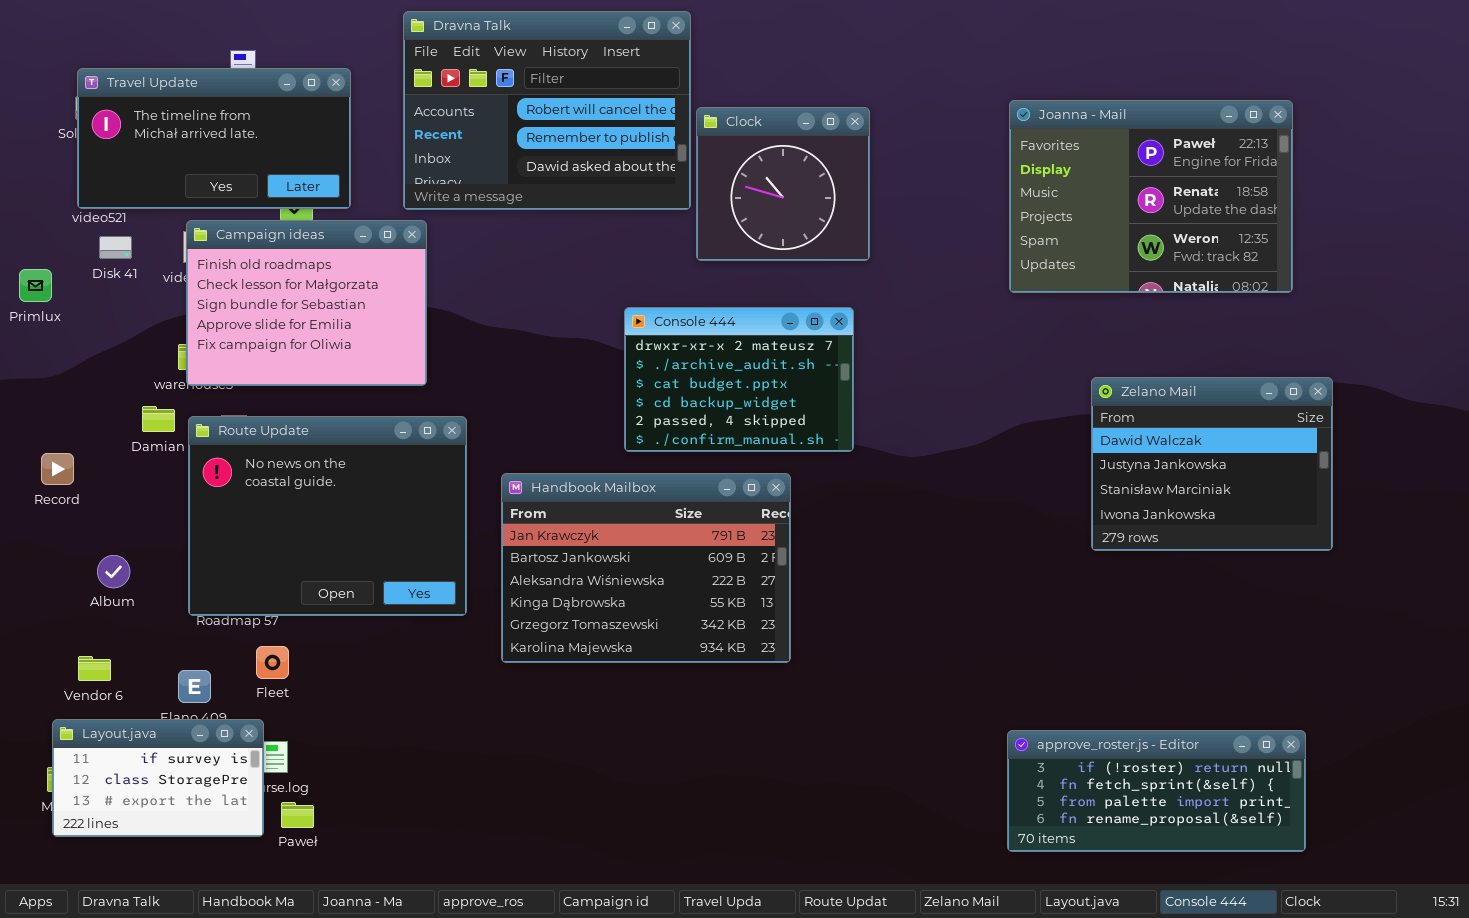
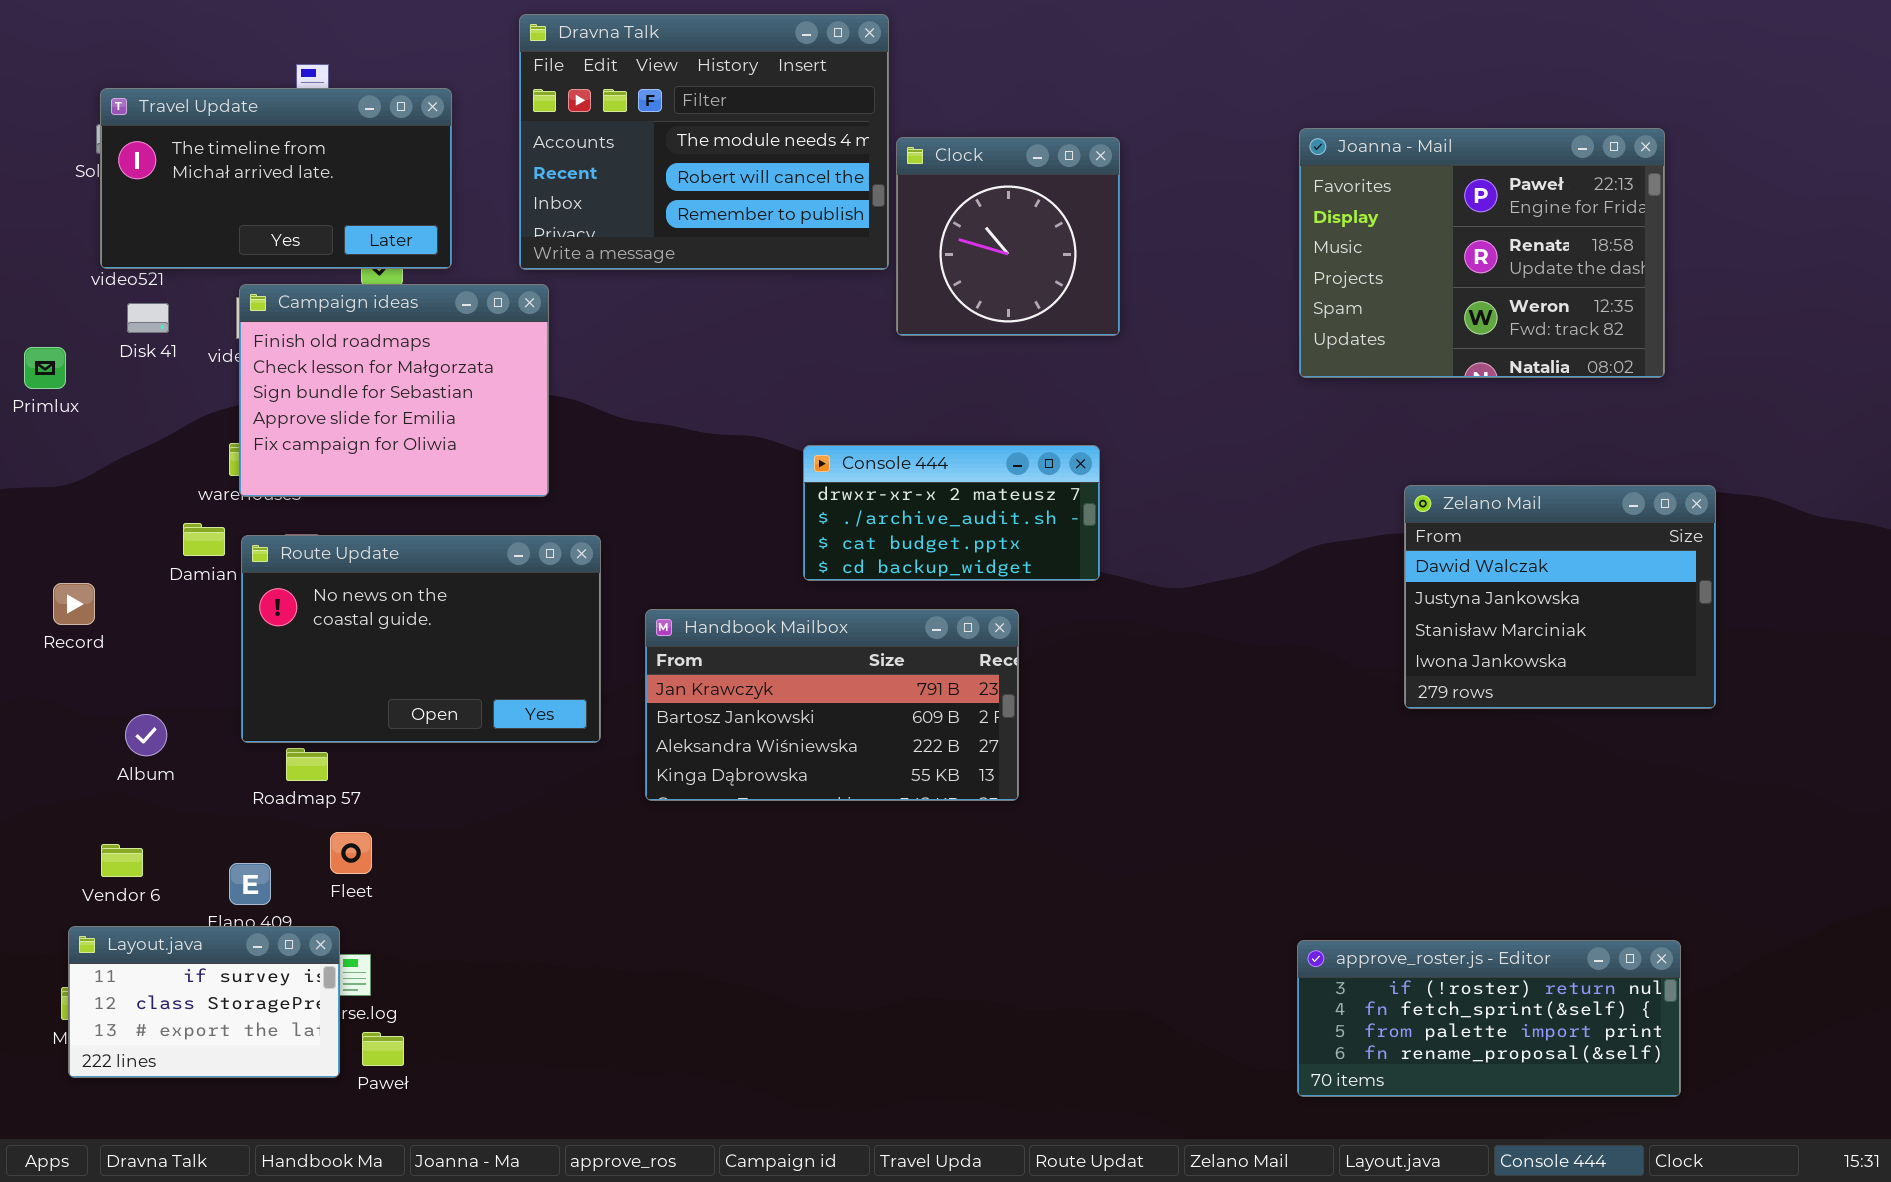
Dravna Talk: [403,11,691,210] -> [519,14,889,270], scrolled up 1 row
Console 444: [624,307,854,452] -> [803,445,1100,581], resized
Route Update: [188,416,467,616] -> [241,535,601,743], resized
Handbook Mailbox: [501,473,791,663] -> [645,609,1019,801], resized

